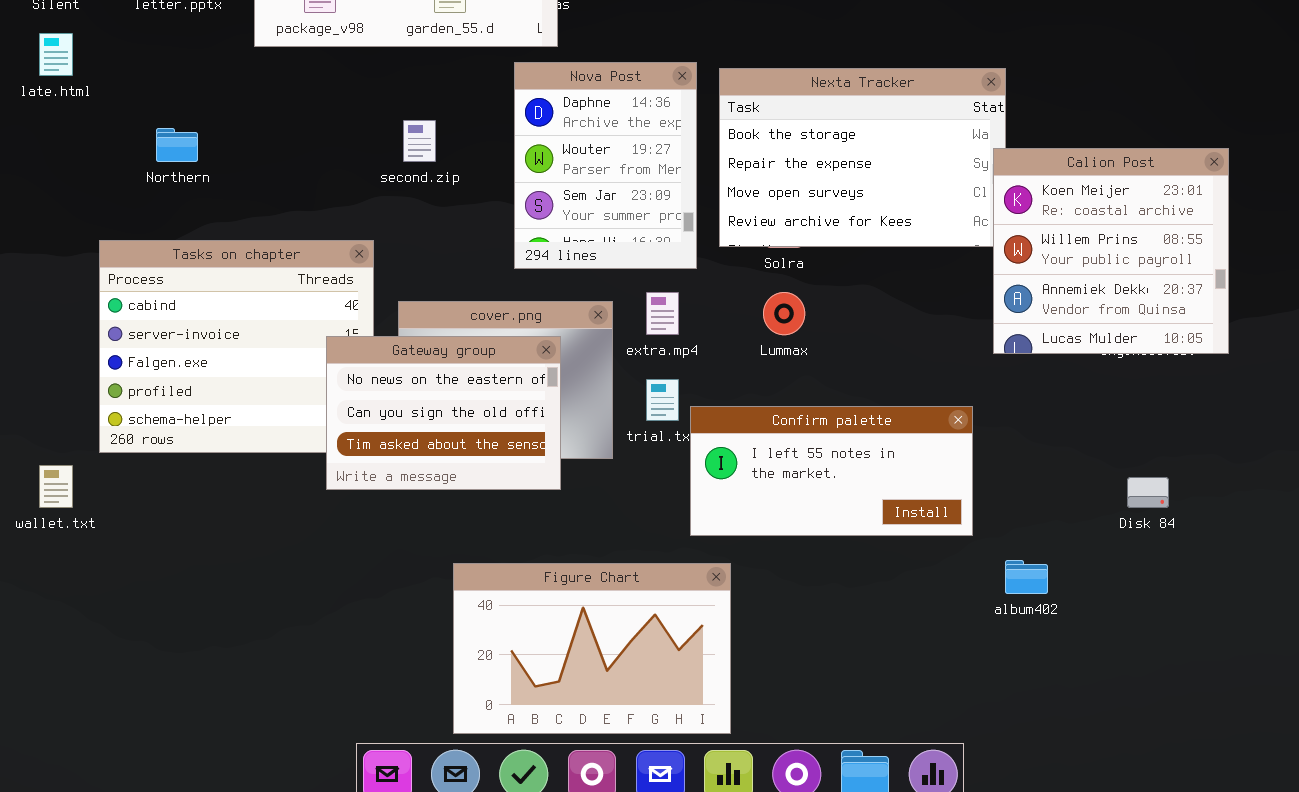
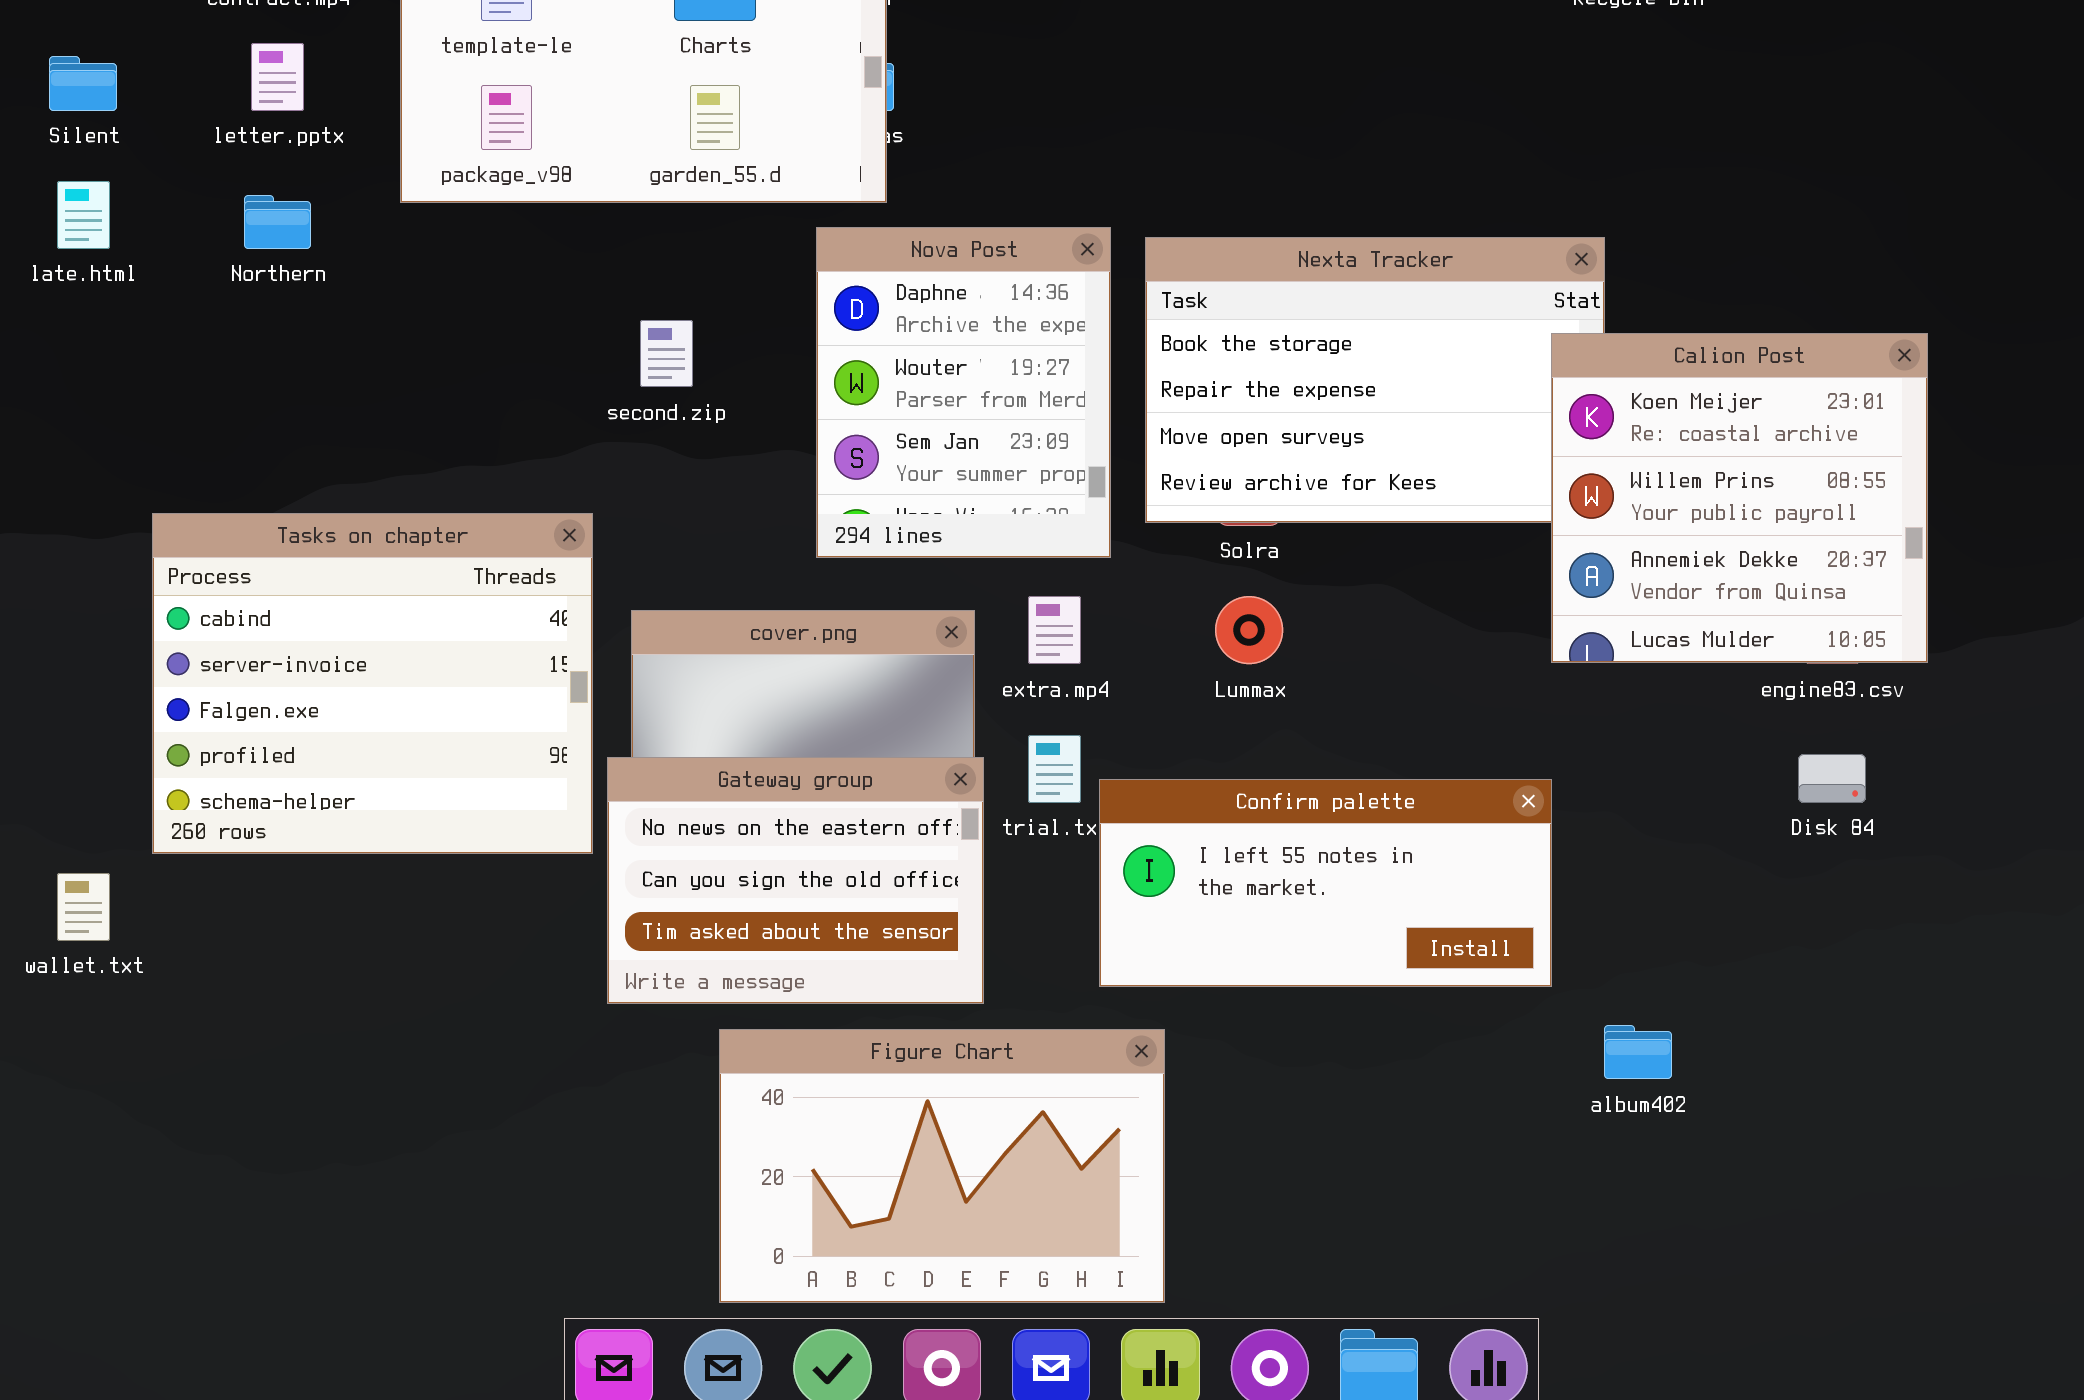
Northern: [156,128,198,162] -> [244,195,311,249], moved
Calion Post: [993,148,1229,354] -> [1551,333,1928,663], moved
Gateway group: [326,336,561,490] -> [607,757,984,1004], moved
Disk 84: [1127,477,1169,508] -> [1798,754,1866,803], moved

